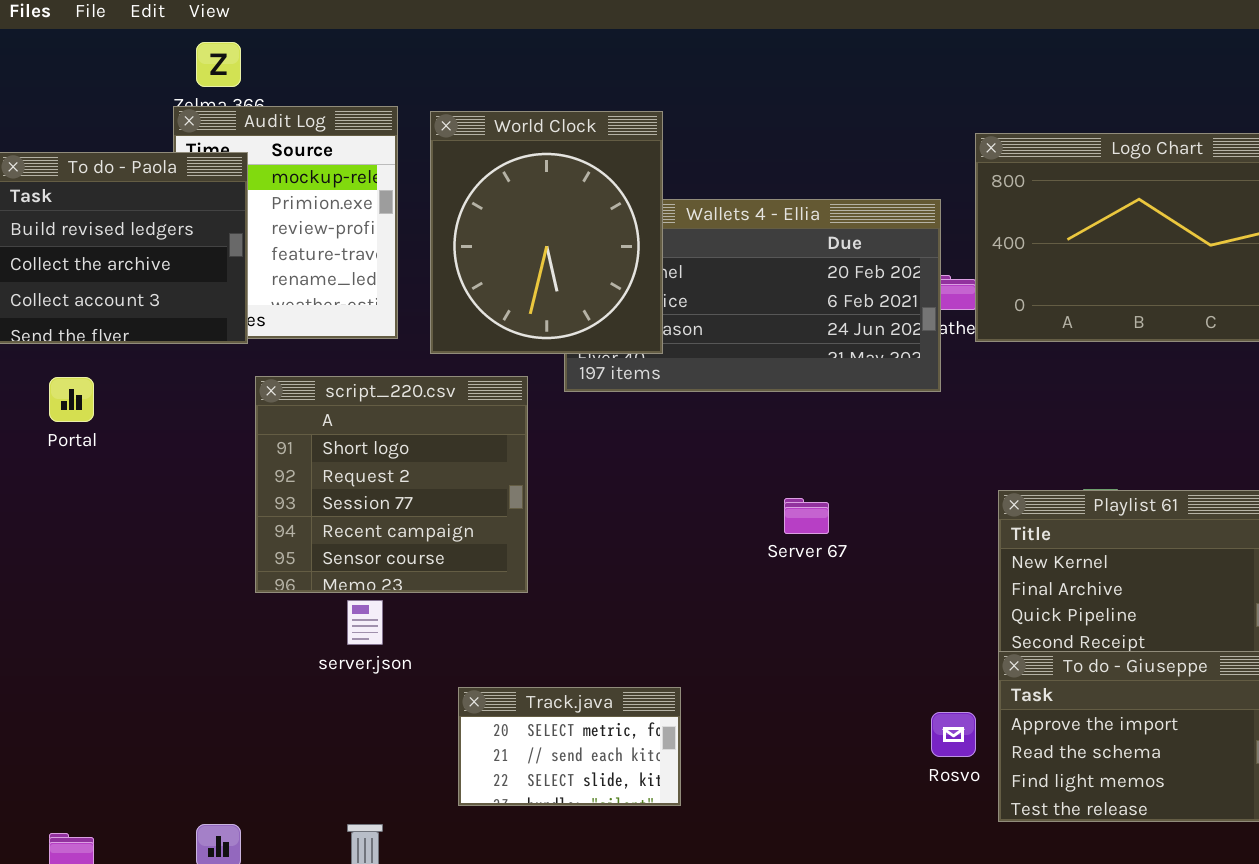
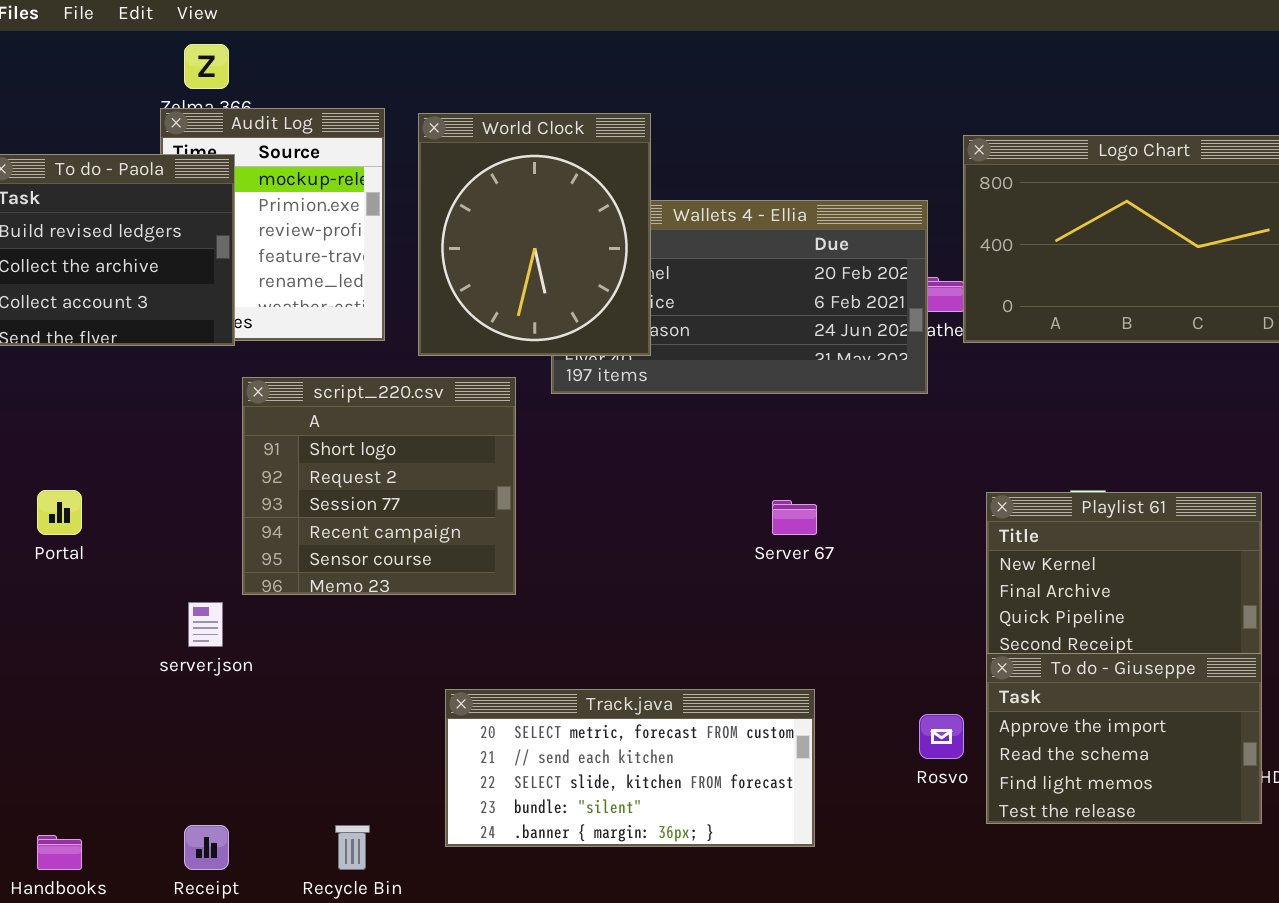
Portal: [49,377,94,422] -> [37,490,82,535], moved
server.json: [347,600,383,645] -> [188,602,223,647], moved
Track.java: [458,687,681,806] -> [445,689,815,847], resized

